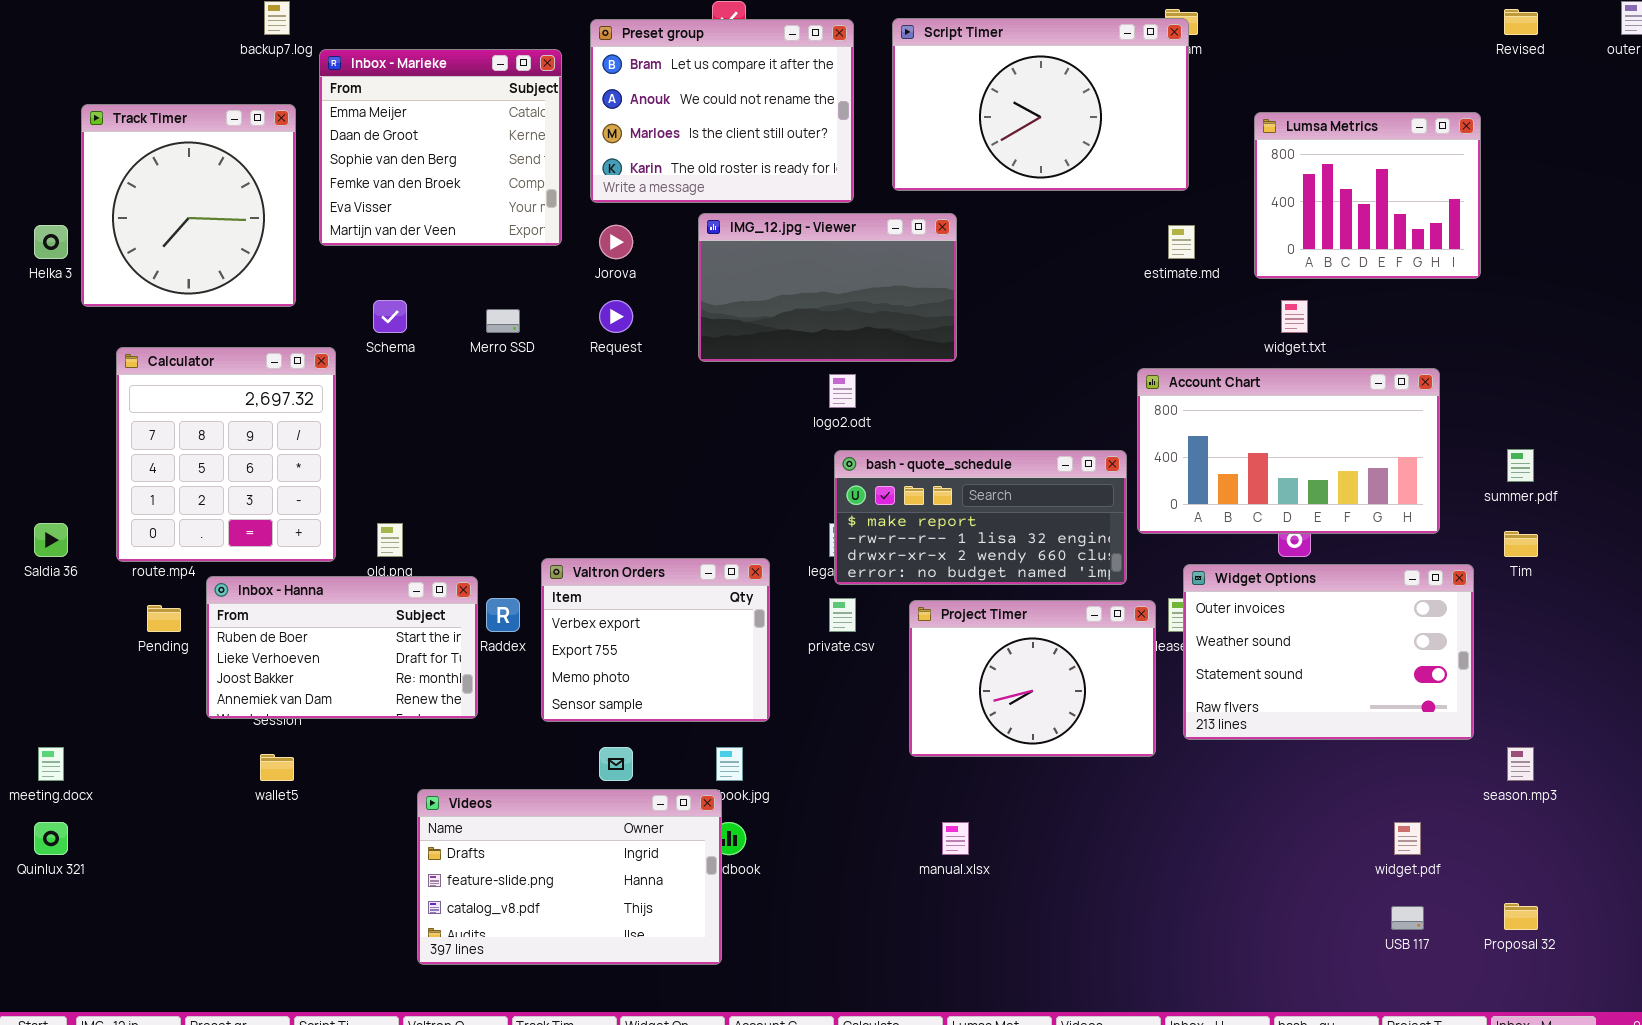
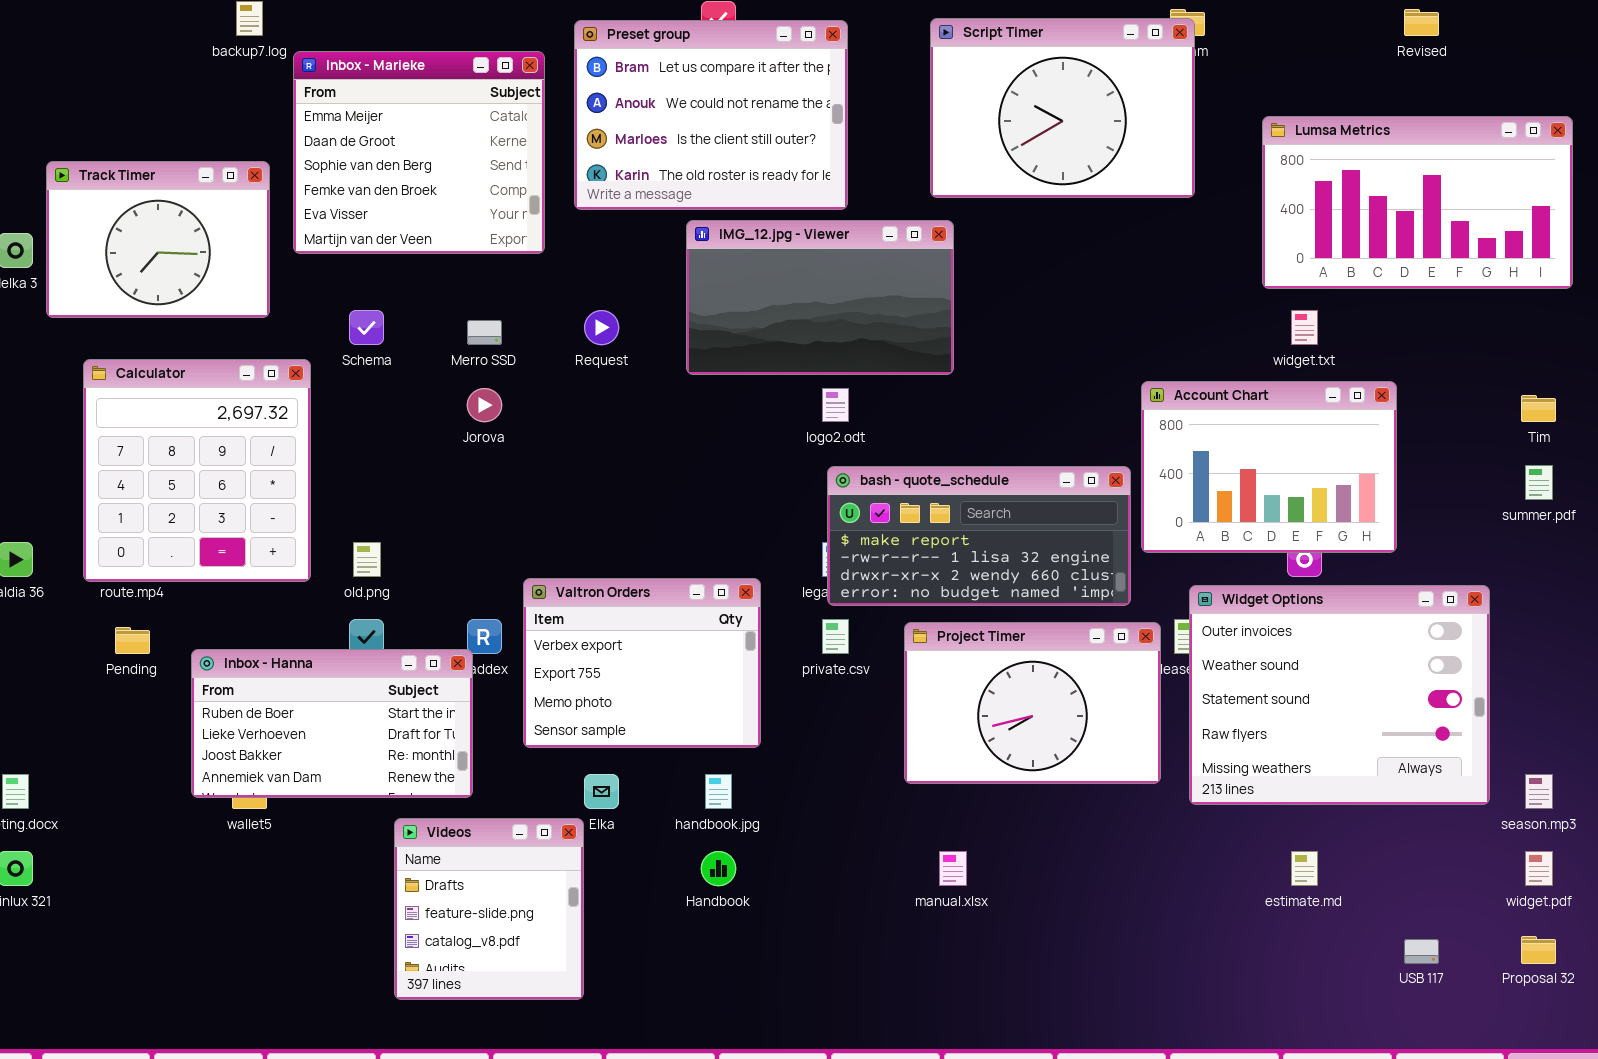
Revised: [1504,9,1538,35] -> [1404,9,1439,36], moved
Script Timer: [892,18,1189,191] -> [930,18,1195,198], resized
Track Timer: [81,104,296,307] -> [46,161,270,318], resized
Lumsa Metrics: [1254,112,1481,279] -> [1262,116,1573,289], resized
Jorova: [599,225,633,259] -> [467,388,502,422], moved
estimate.md: [1168,225,1195,259] -> [1291,851,1318,886], moved
Account Chart: [1137,368,1440,534] -> [1141,381,1397,553], resized
Tim: [1504,531,1538,557] -> [1521,395,1556,422], moved
Widget Options: [1183,564,1474,740] -> [1189,585,1490,805], resized
Inbox - Hanna: [206,576,478,719] -> [191,649,473,798], moved
Videos: [417,789,722,965] -> [394,818,584,1000], resized
widget.pdf: [1394,822,1421,855] -> [1525,851,1553,886], moved

